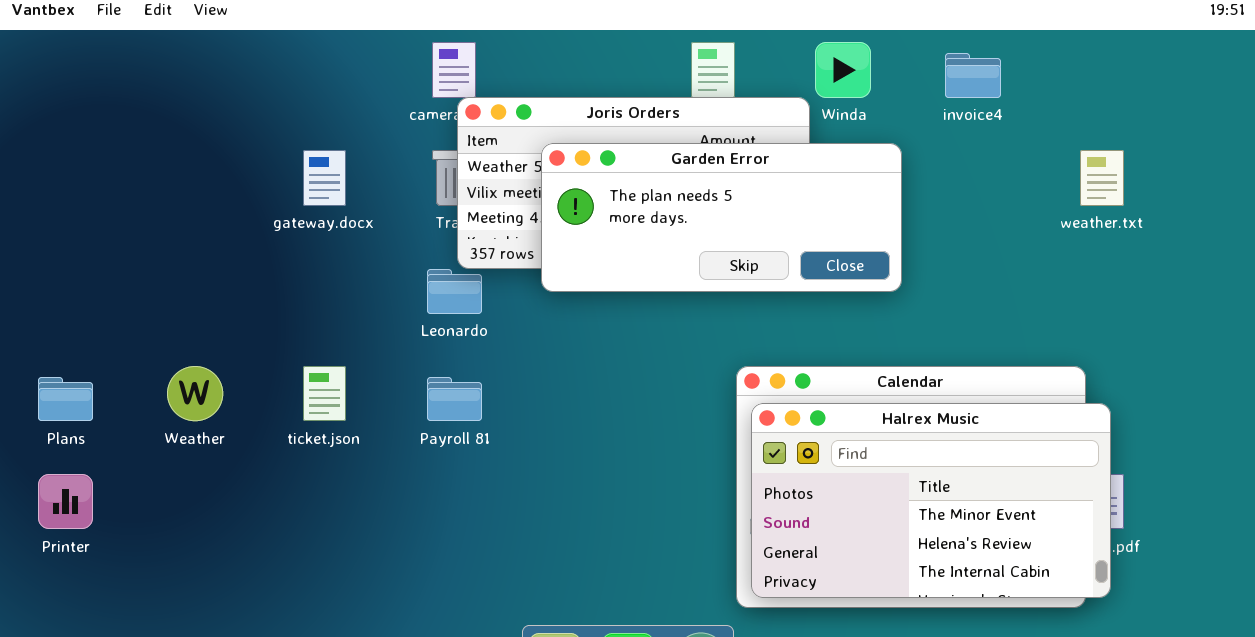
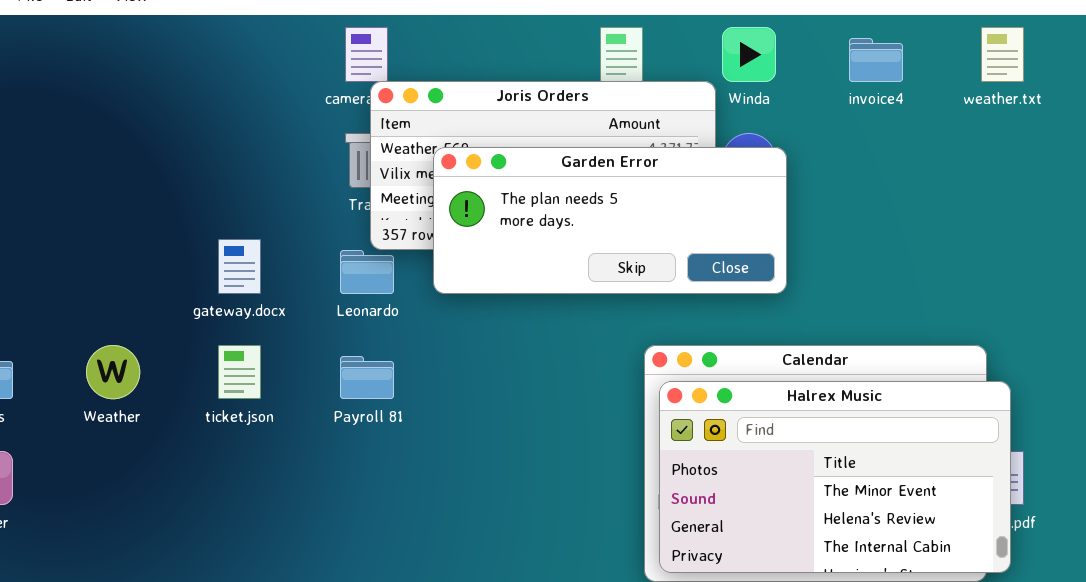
Garden Error: [541,143,902,292] -> [433,147,787,294], moved
gateway.docx: [303,150,346,206] -> [218,239,261,294], moved
weather.txt: [1080,150,1124,206] -> [981,27,1024,82], moved

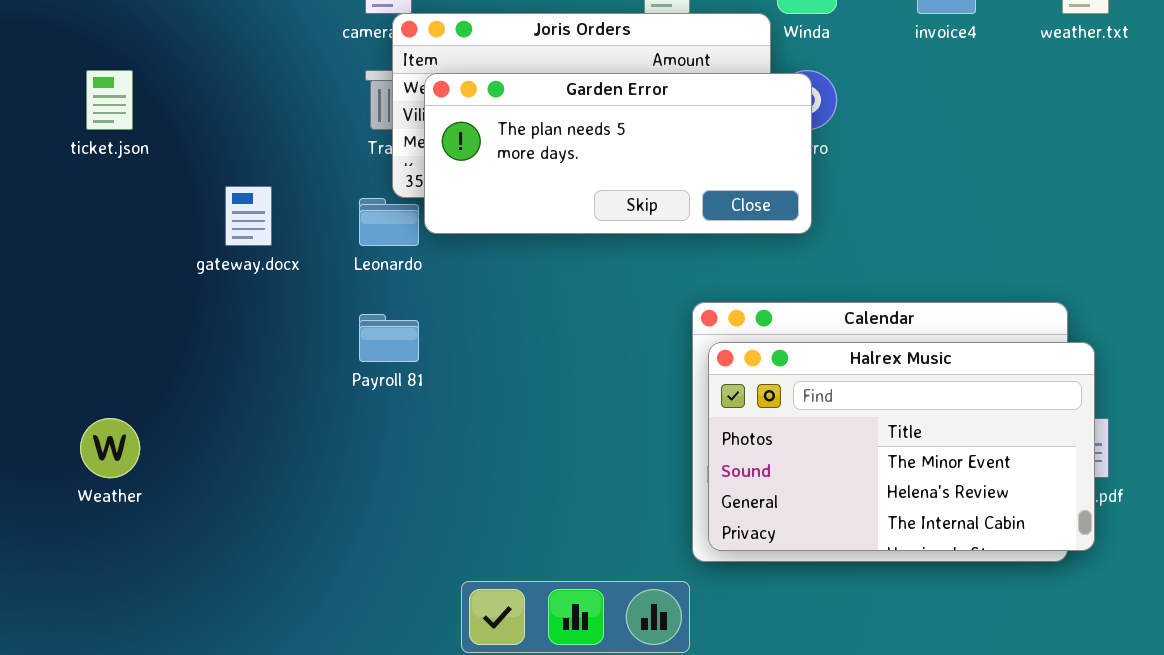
Garden Error: [433,147,787,294] -> [424,73,812,234], moved
Weather: [86,345,140,399] -> [80,418,140,478], moved
ticket.json: [218,345,261,399] -> [86,70,133,130], moved

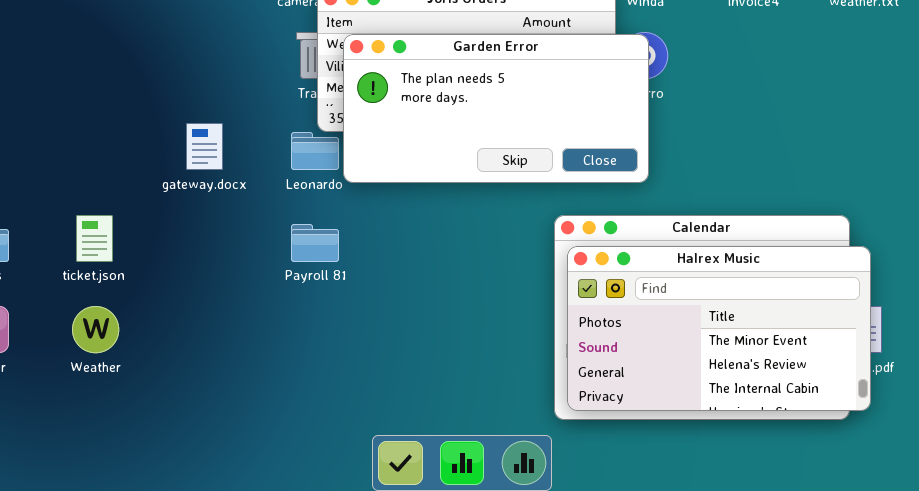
ticket.json: [86,70,133,130] -> [76,215,113,262], moved
Garden Error: [424,73,812,234] -> [343,34,649,183], resized

